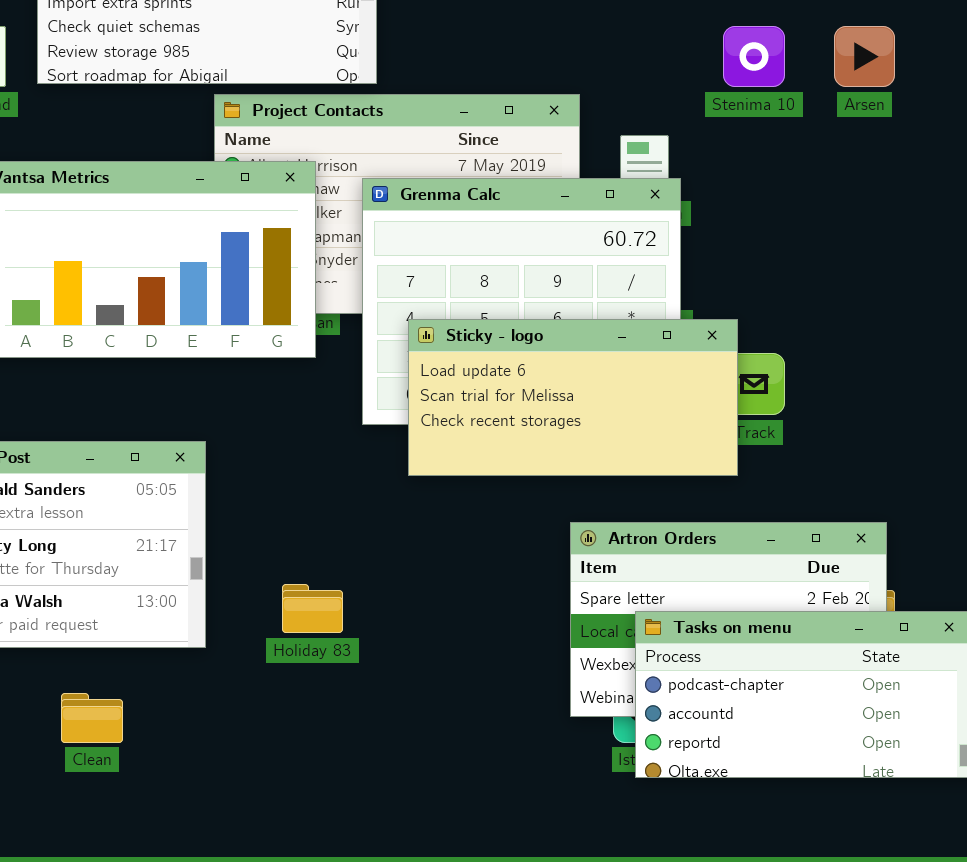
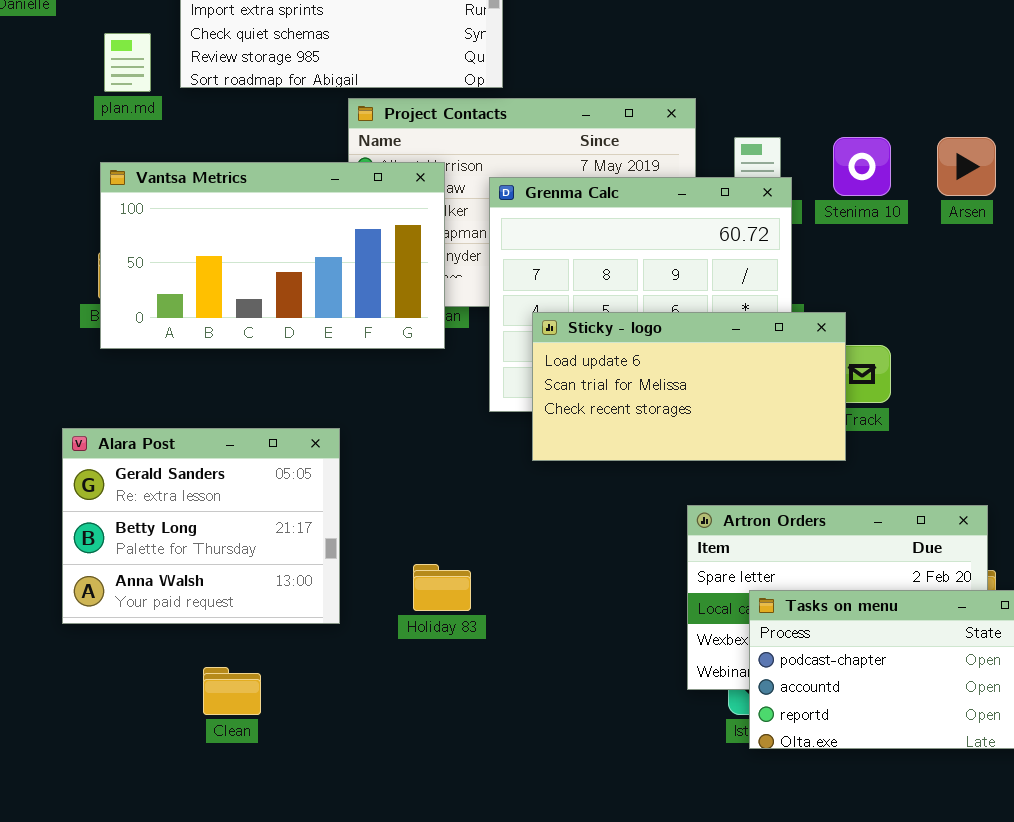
Stenima 10: [723,26,785,87] -> [833,137,891,196], moved
Arsen: [834,26,895,87] -> [937,137,996,196], moved

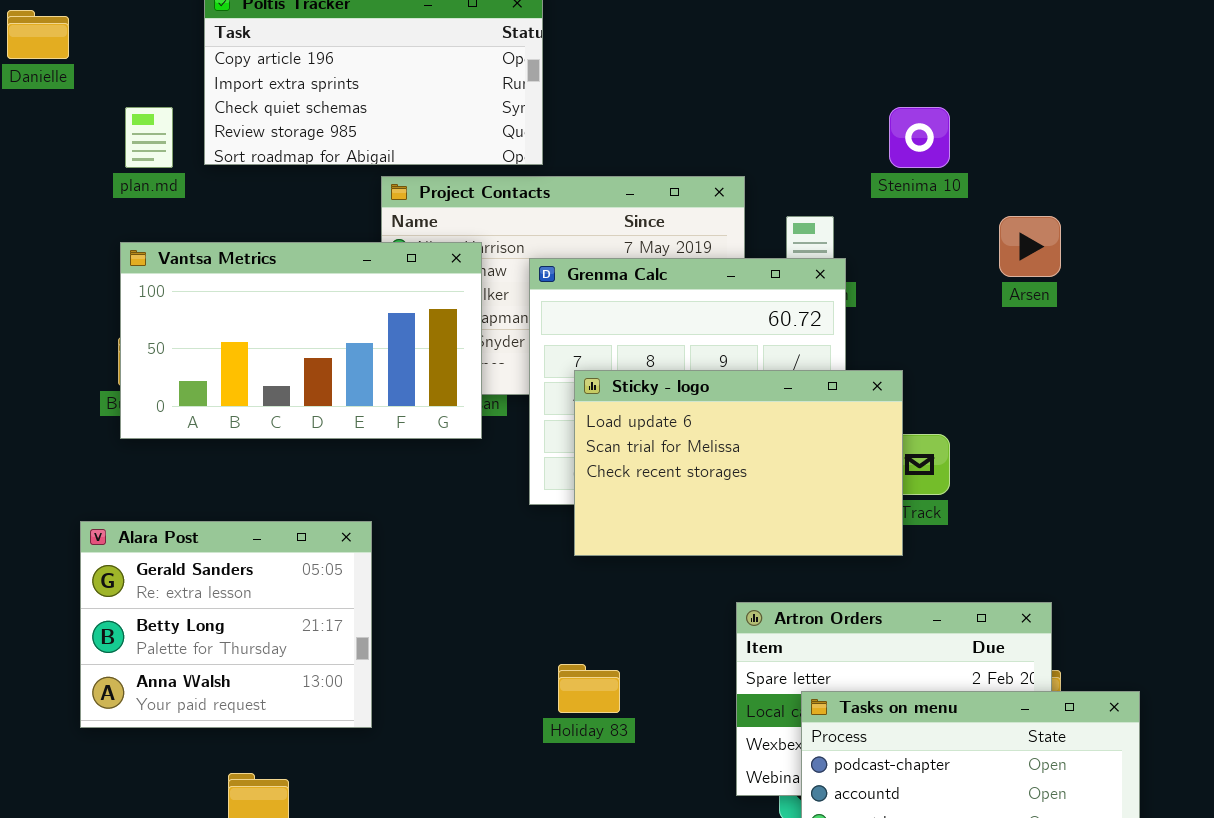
Stenima 10: [833,137,891,196] -> [889,107,950,168], moved
Sticky - logo: [532,312,846,461] -> [574,370,903,556], resized
Holiday 83: [413,564,471,611] -> [558,664,620,713], moved

